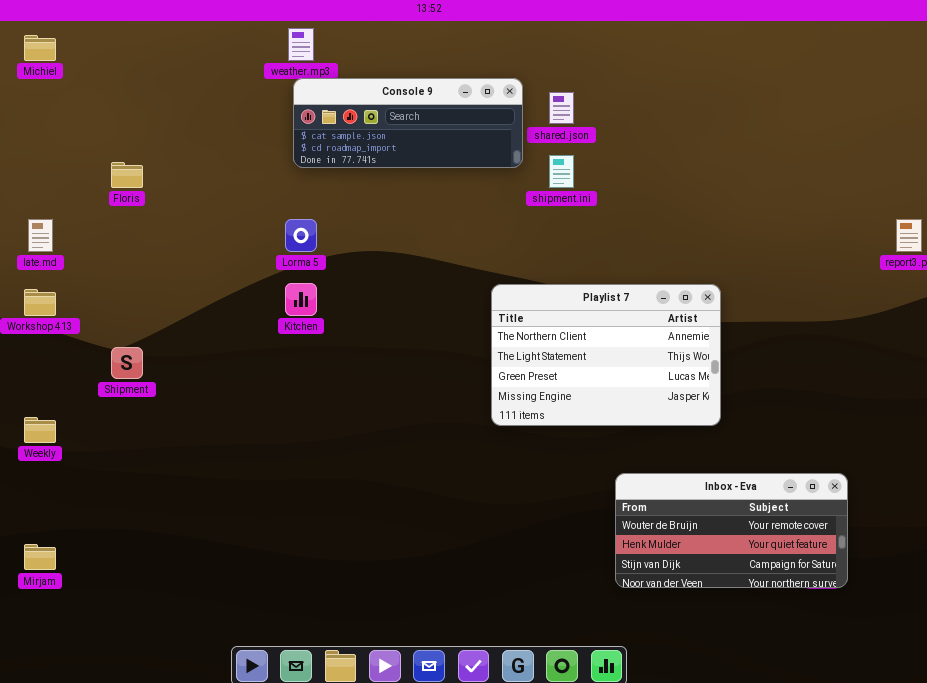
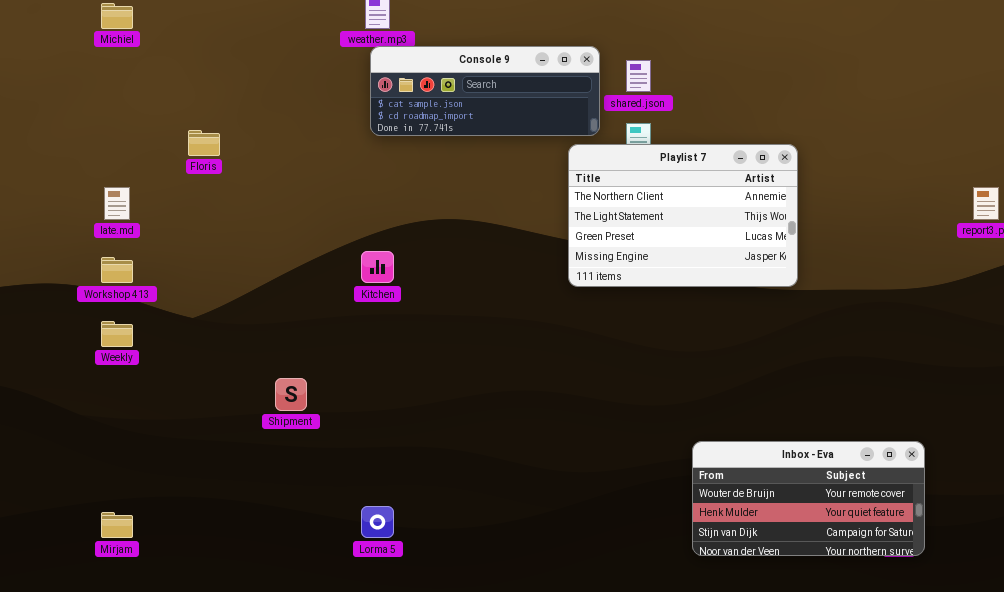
Lorma 5: [285,219,317,252] -> [361,506,394,538], moved
Playlist 7: [491,284,721,426] -> [568,144,798,287], moved
Shipment: [111,347,143,379] -> [275,378,307,411], moved
Weekly: [24,417,56,443] -> [101,321,133,347], moved

